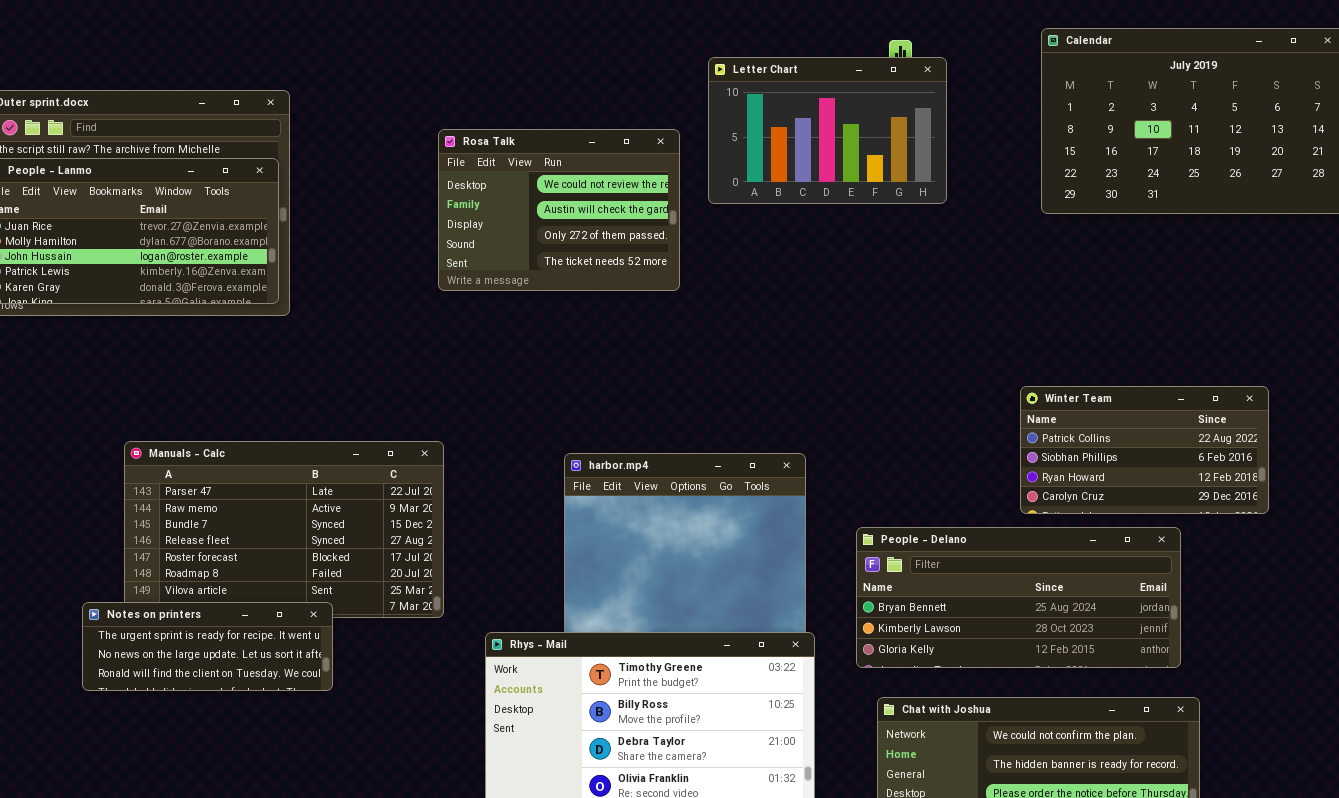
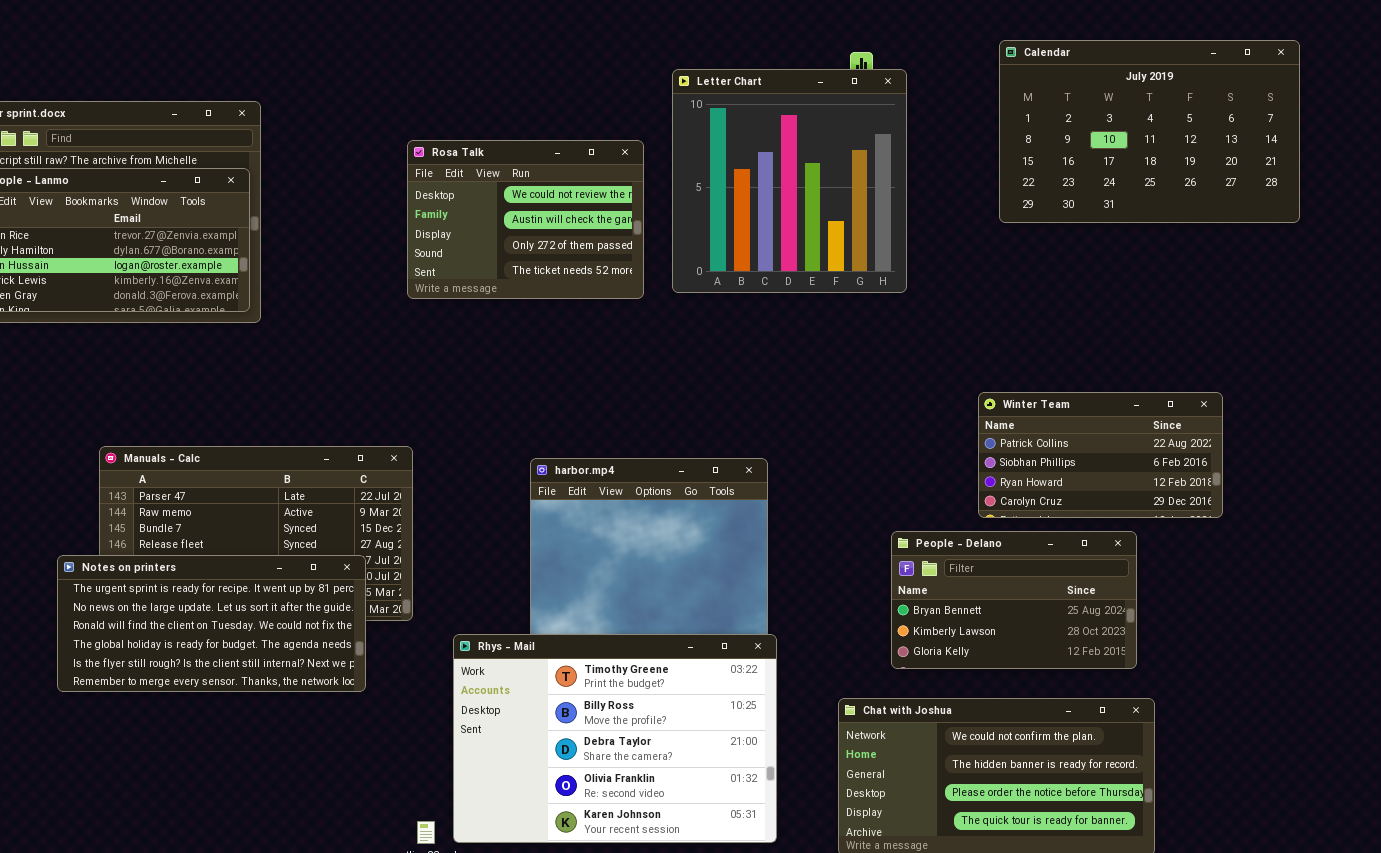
Letter Chart: [708,57,947,204] -> [672,69,907,293], resized
People - Delano: [856,527,1181,668] -> [891,531,1137,669], resized
Notes on printers: [82,602,333,691] -> [57,555,366,692], resized

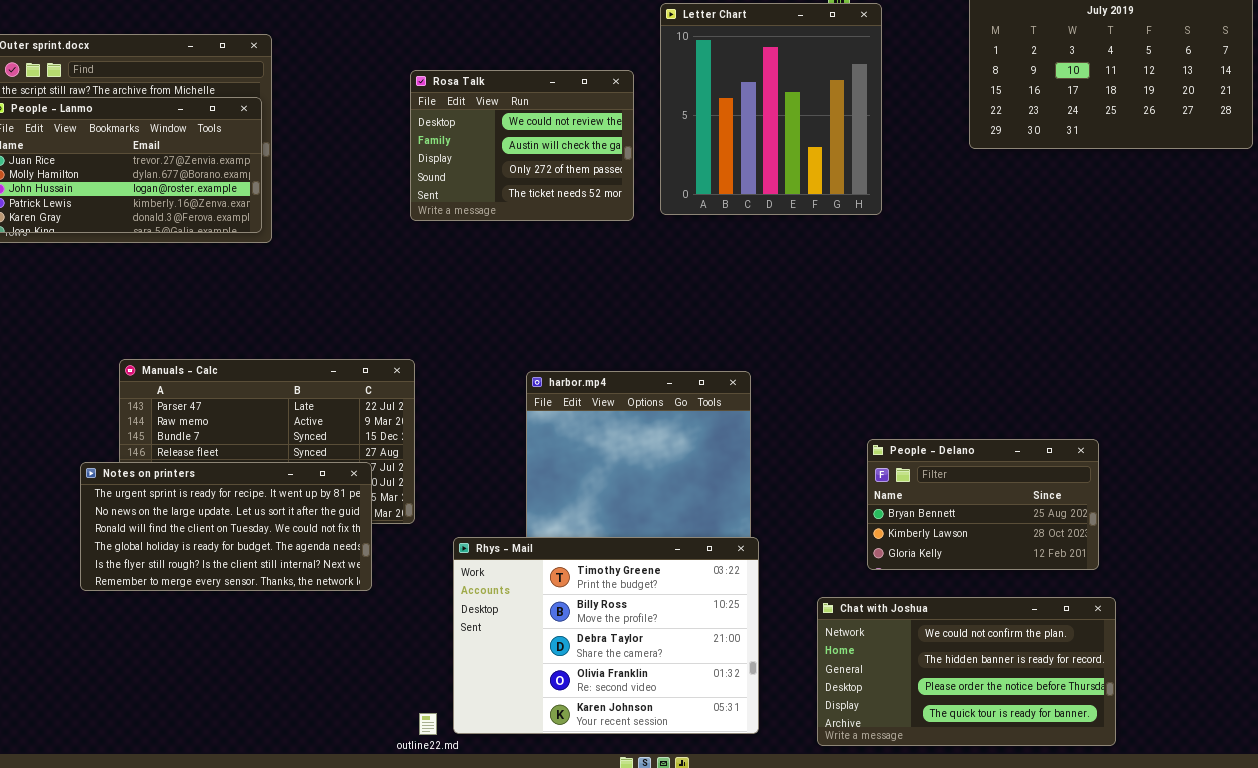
Winter Team: [978,392,1223,518] -> none, closed

